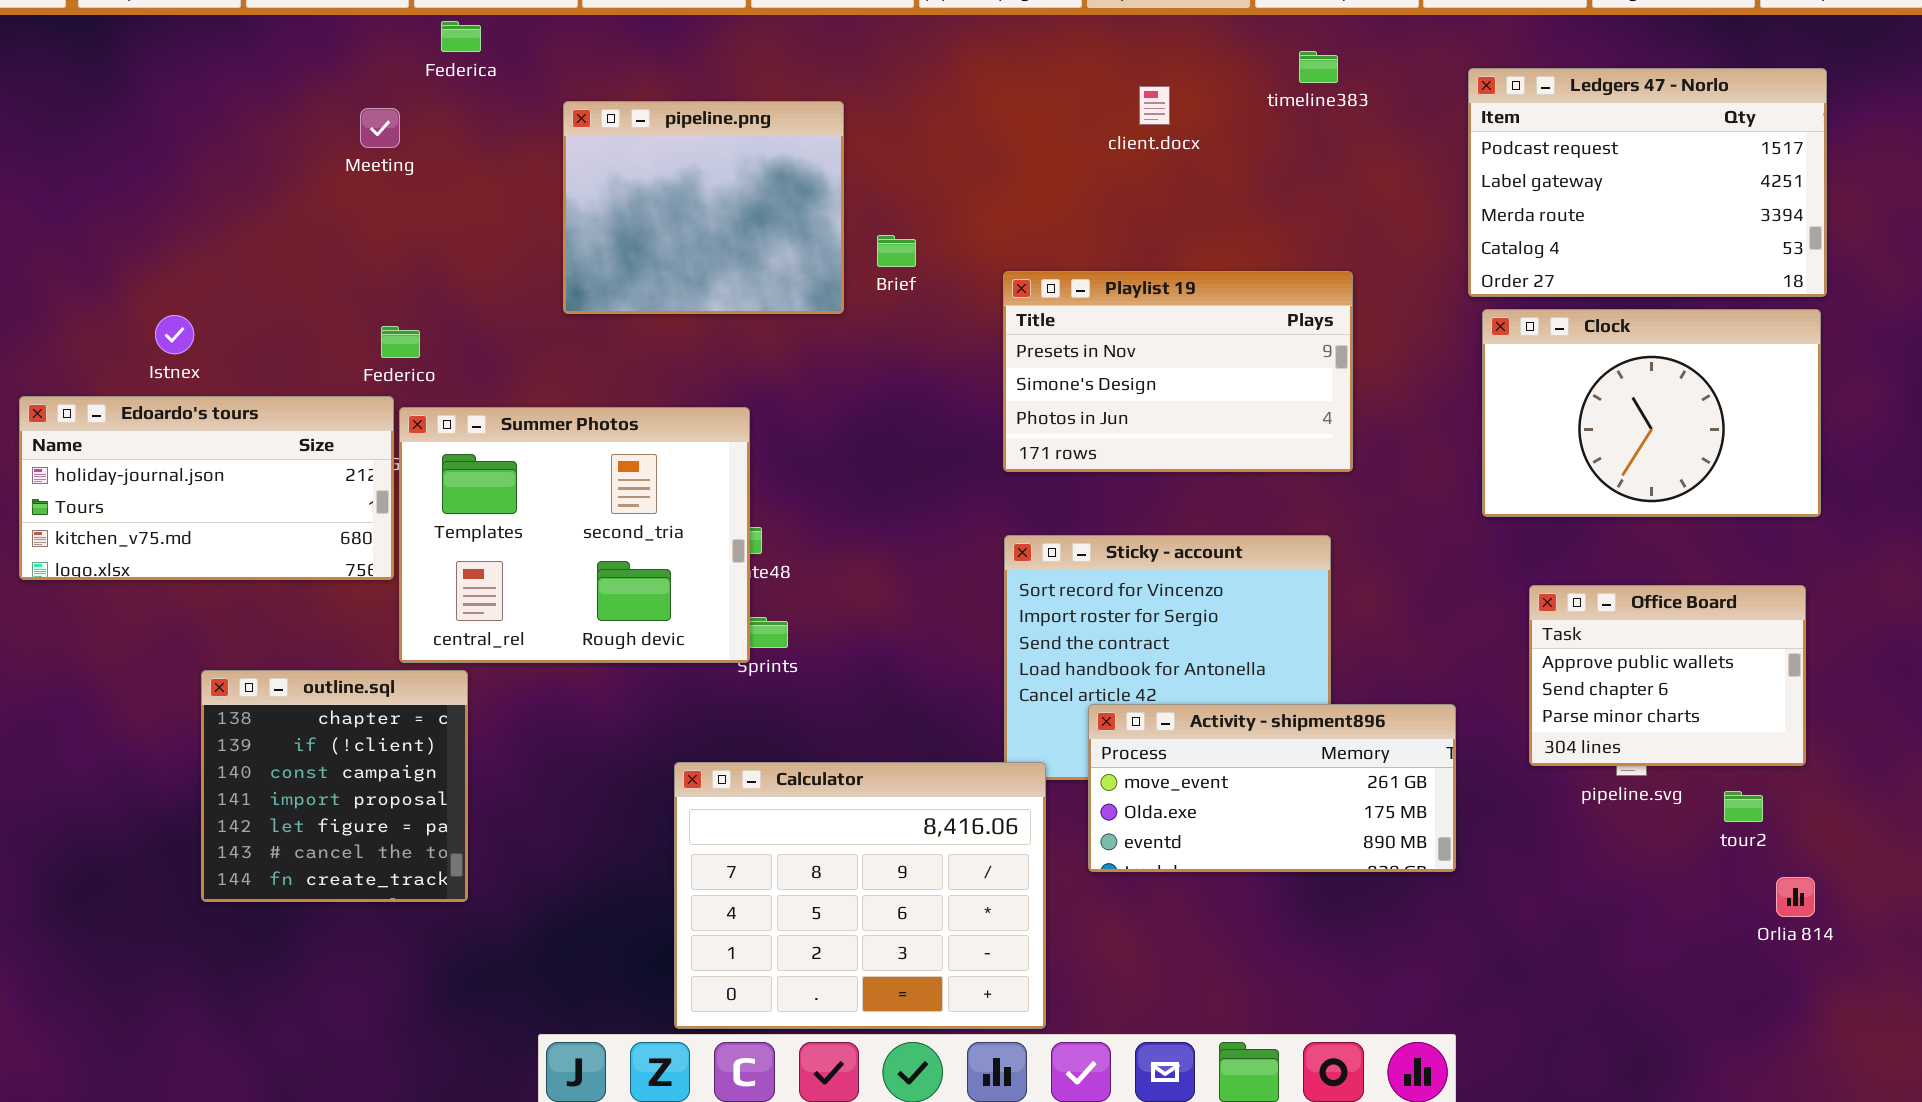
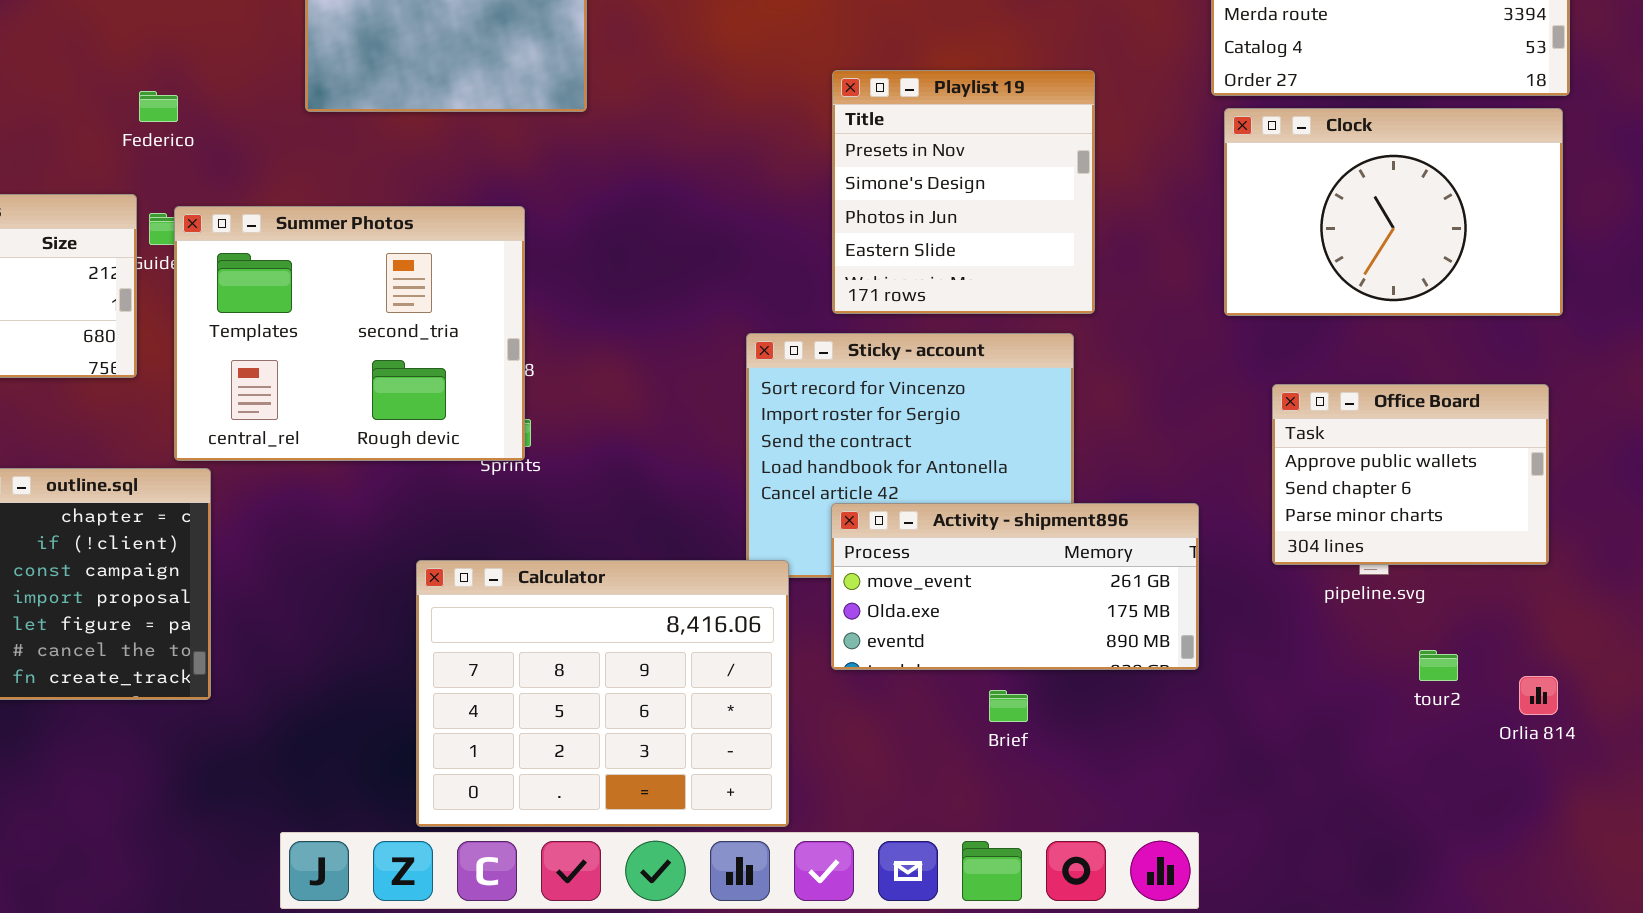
Brief: [877,235,916,267] -> [989,690,1028,722], moved
Playlist 19: [1003,271,1353,472] -> [832,70,1095,314], resized
Federico: [381,326,420,358] -> [139,91,178,122], moved
Summer Photos: [399,407,750,663] -> [174,206,525,461], moved
tour2: [1724,791,1763,822] -> [1419,650,1458,681], moved

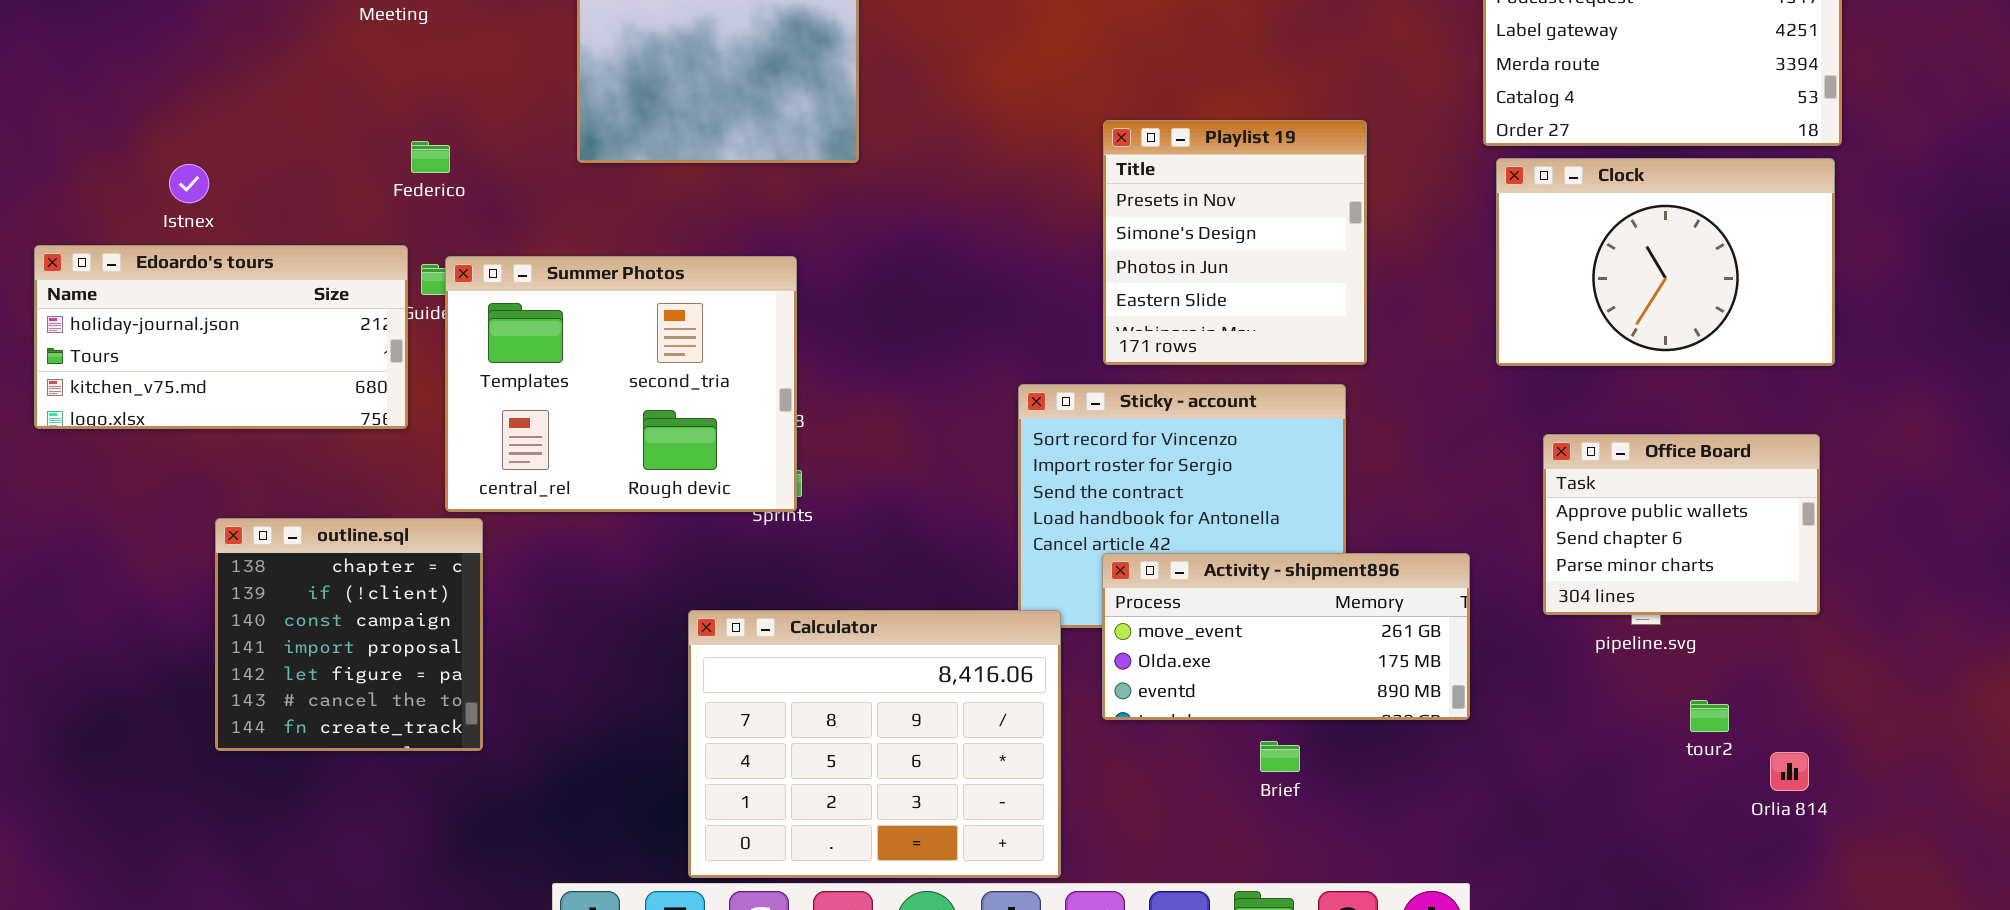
Orlia 814: [1519,676,1558,715] -> [1770,752,1809,791], moved

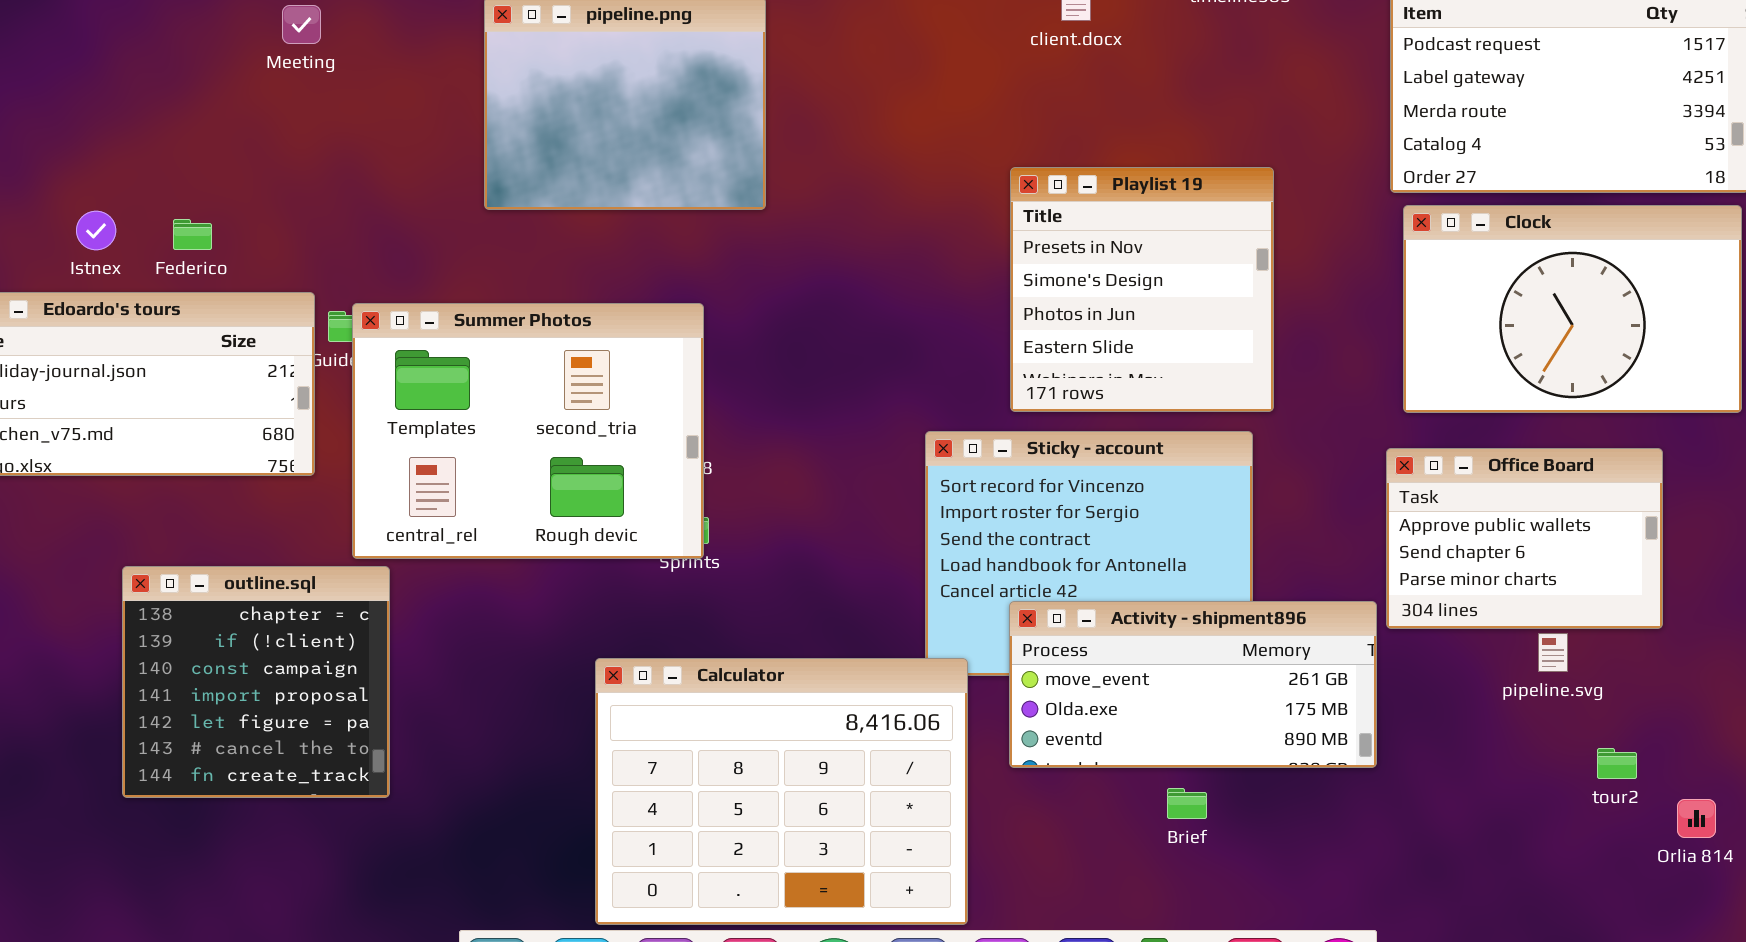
Federico: [411,141,450,173] -> [173,219,212,250], moved
Office Board: [1543,434,1820,615] -> [1386,448,1663,629], moved

